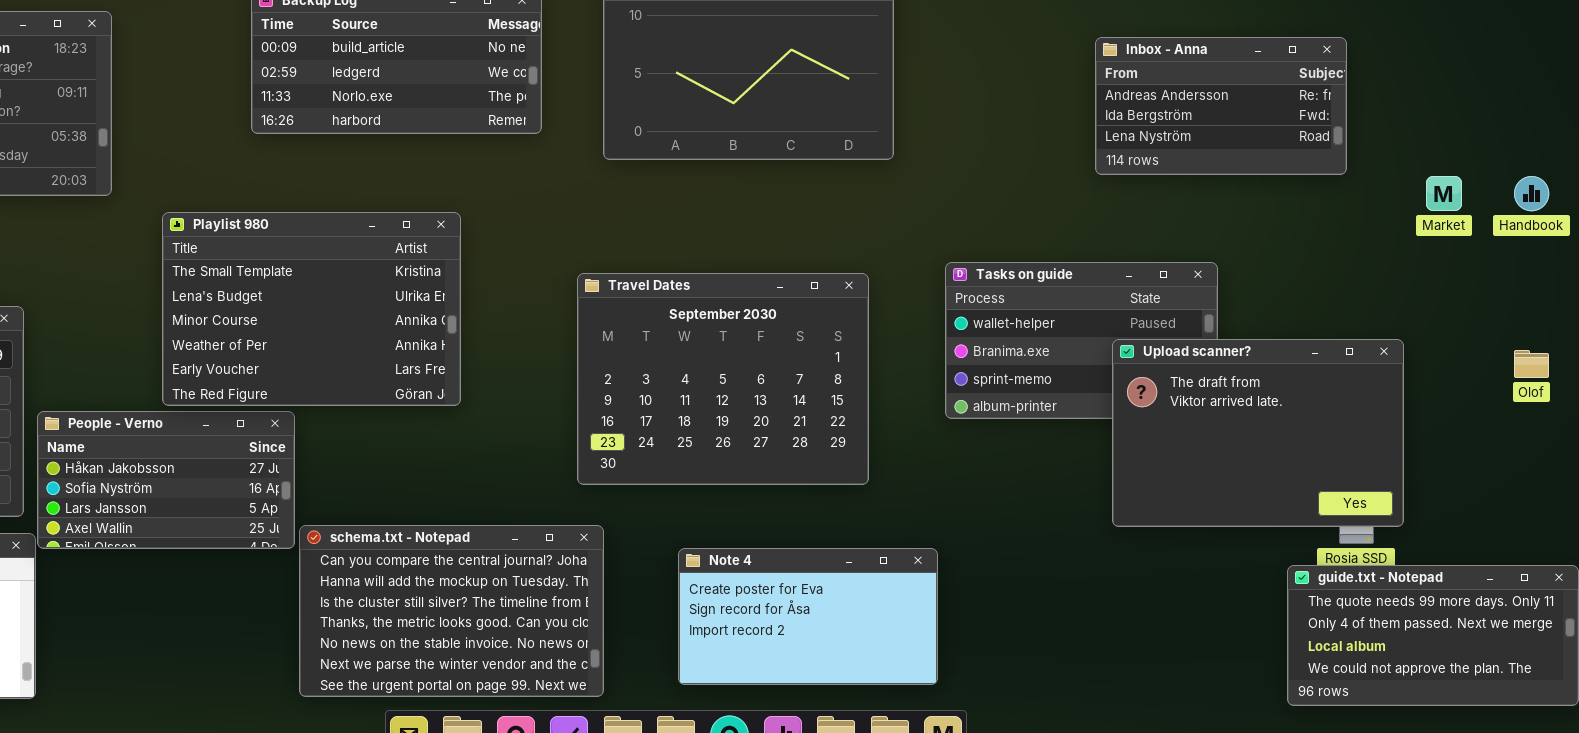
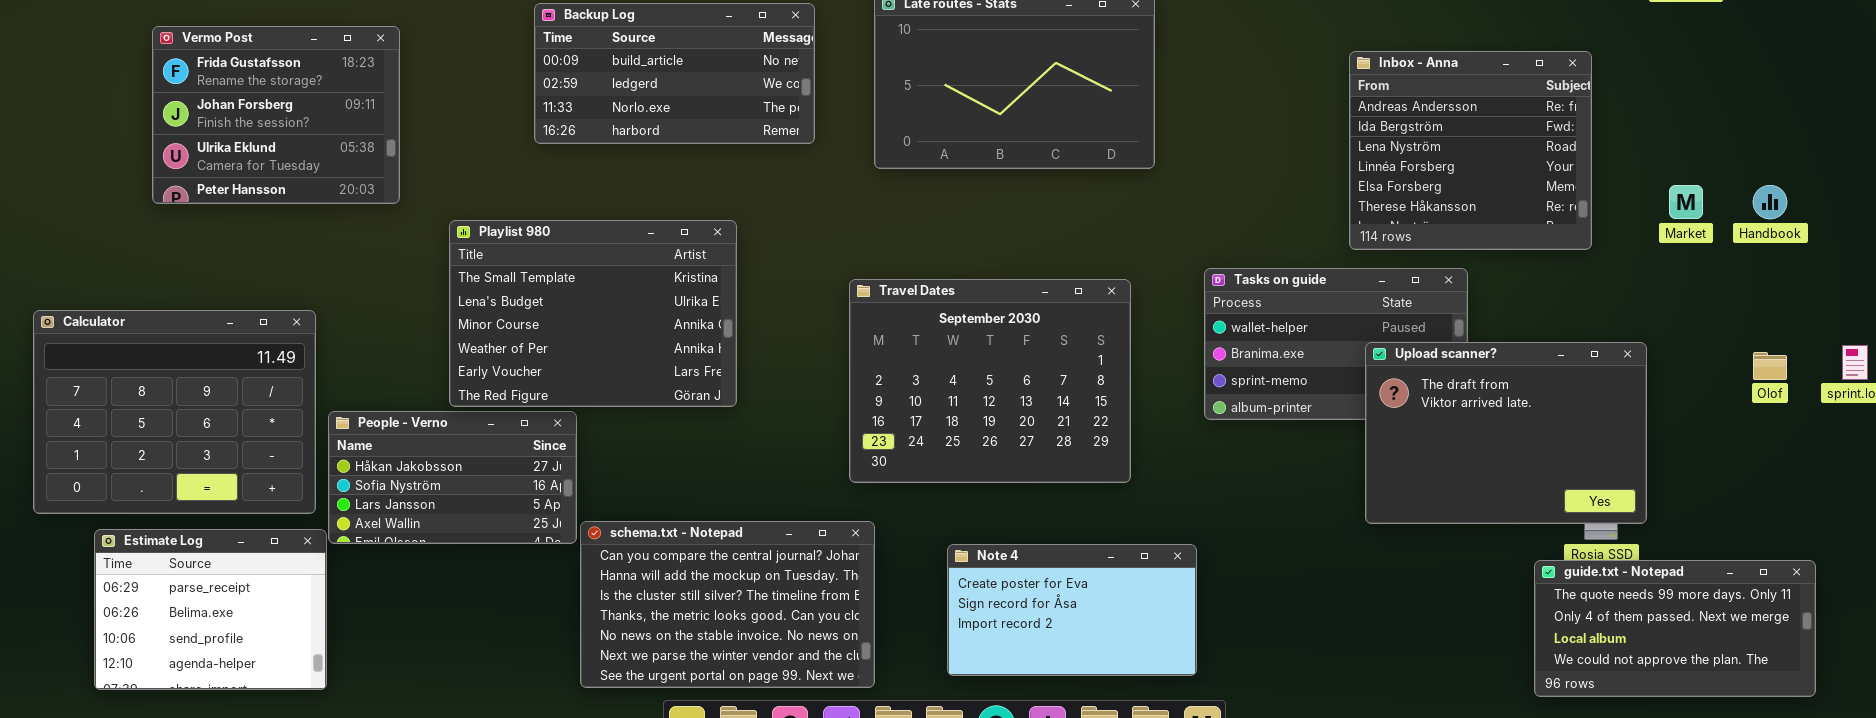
Inbox - Anna: [1095,37,1347,175] -> [1349,51,1592,250], resized

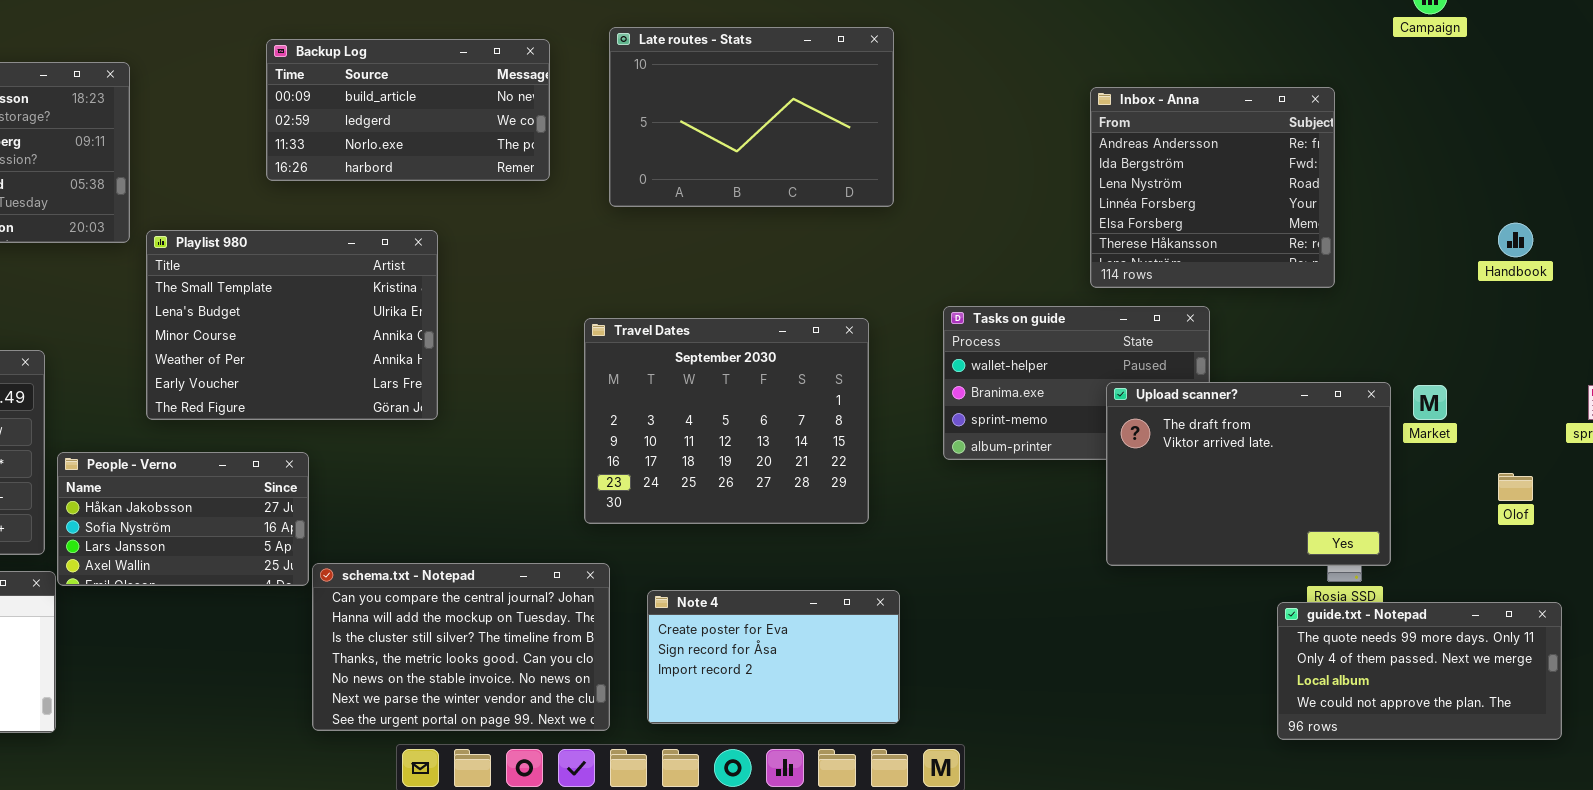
Market: [1669,185,1703,219] -> [1413,385,1447,420], moved
Playlist 980: [449,220,737,407] -> [146,230,438,420], moved
Olof: [1753,352,1787,380] -> [1498,473,1533,501], moved
Note 4: [947,544,1197,676] -> [647,590,900,724], moved

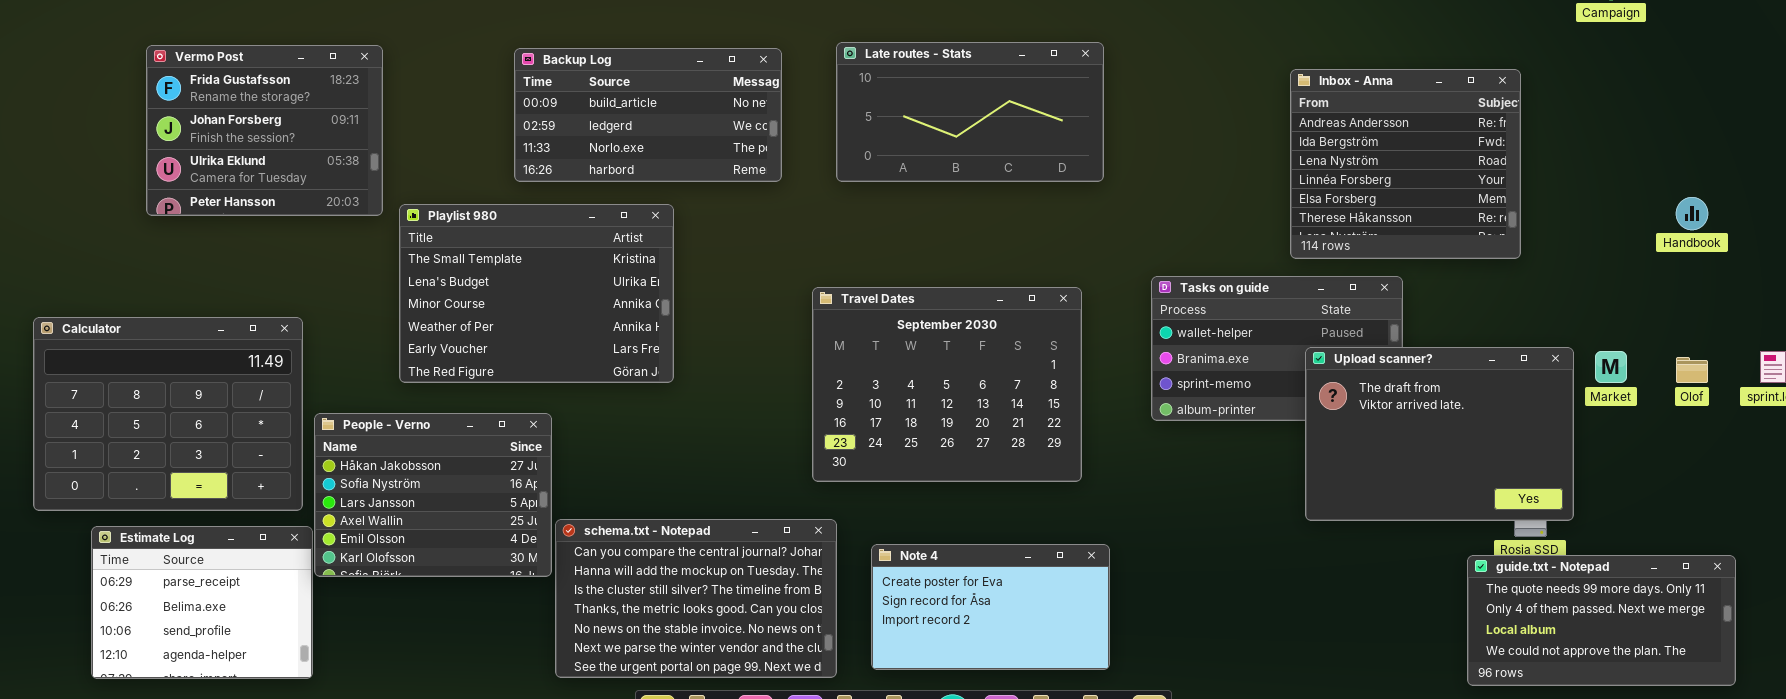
Late routes - Stats: [609,27,894,207] -> [836,42,1104,182], resized
Backup Log: [266,39,550,181] -> [514,48,782,182], moved
People - Verno: [57,452,309,586] -> [314,413,552,577], resized
Olof: [1498,473,1533,501] -> [1676,357,1708,383], moved

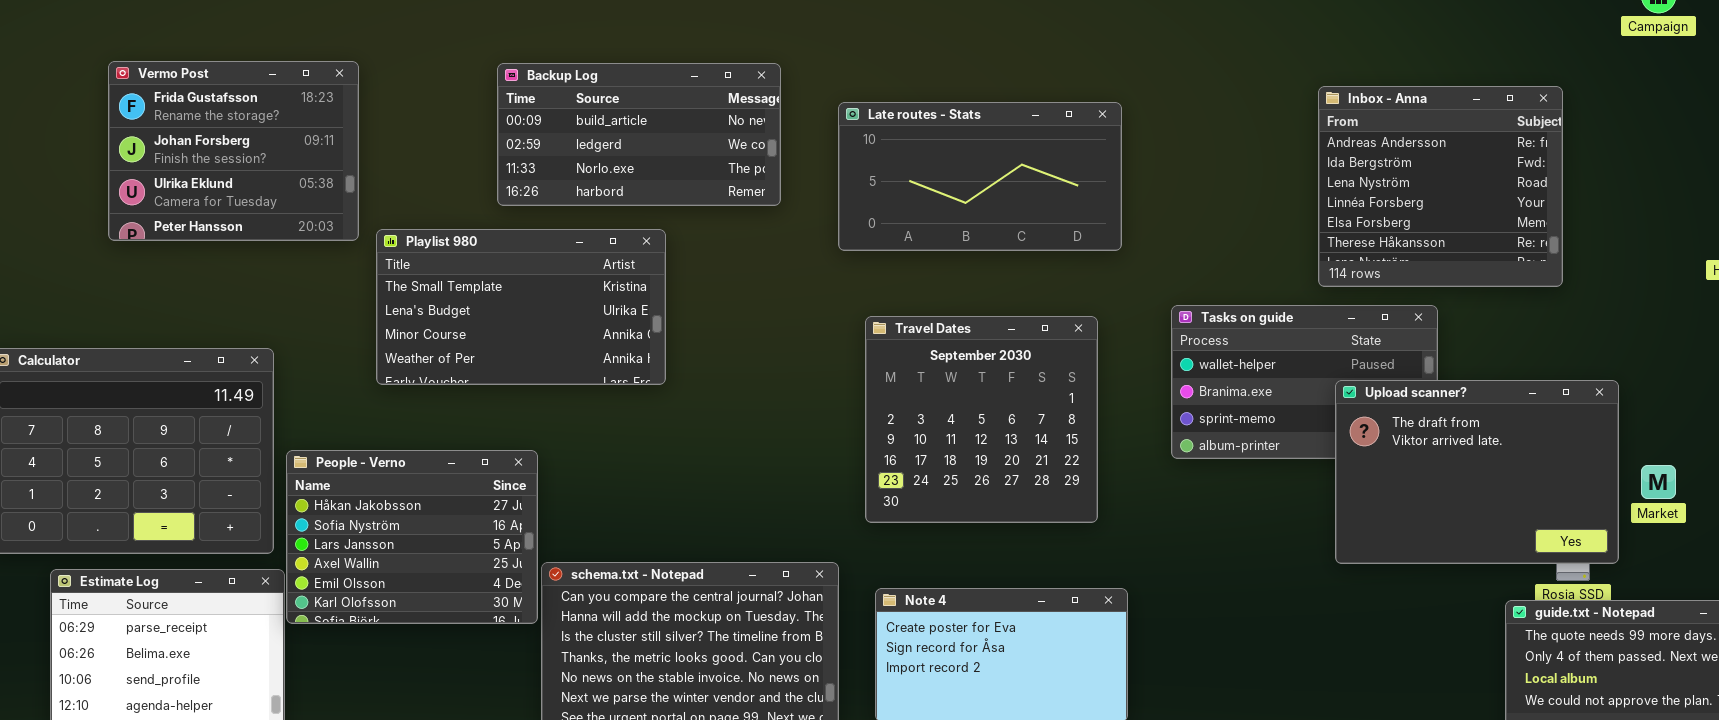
Late routes - Stats: [836,42,1104,182] -> [838,102,1122,251], moved
Playlist 980: [399,204,674,383] -> [376,229,666,385], resized
Travel Dates: [812,287,1082,482] -> [865,316,1098,523], resized
Market: [1595,351,1627,383] -> [1641,465,1676,499], moved

